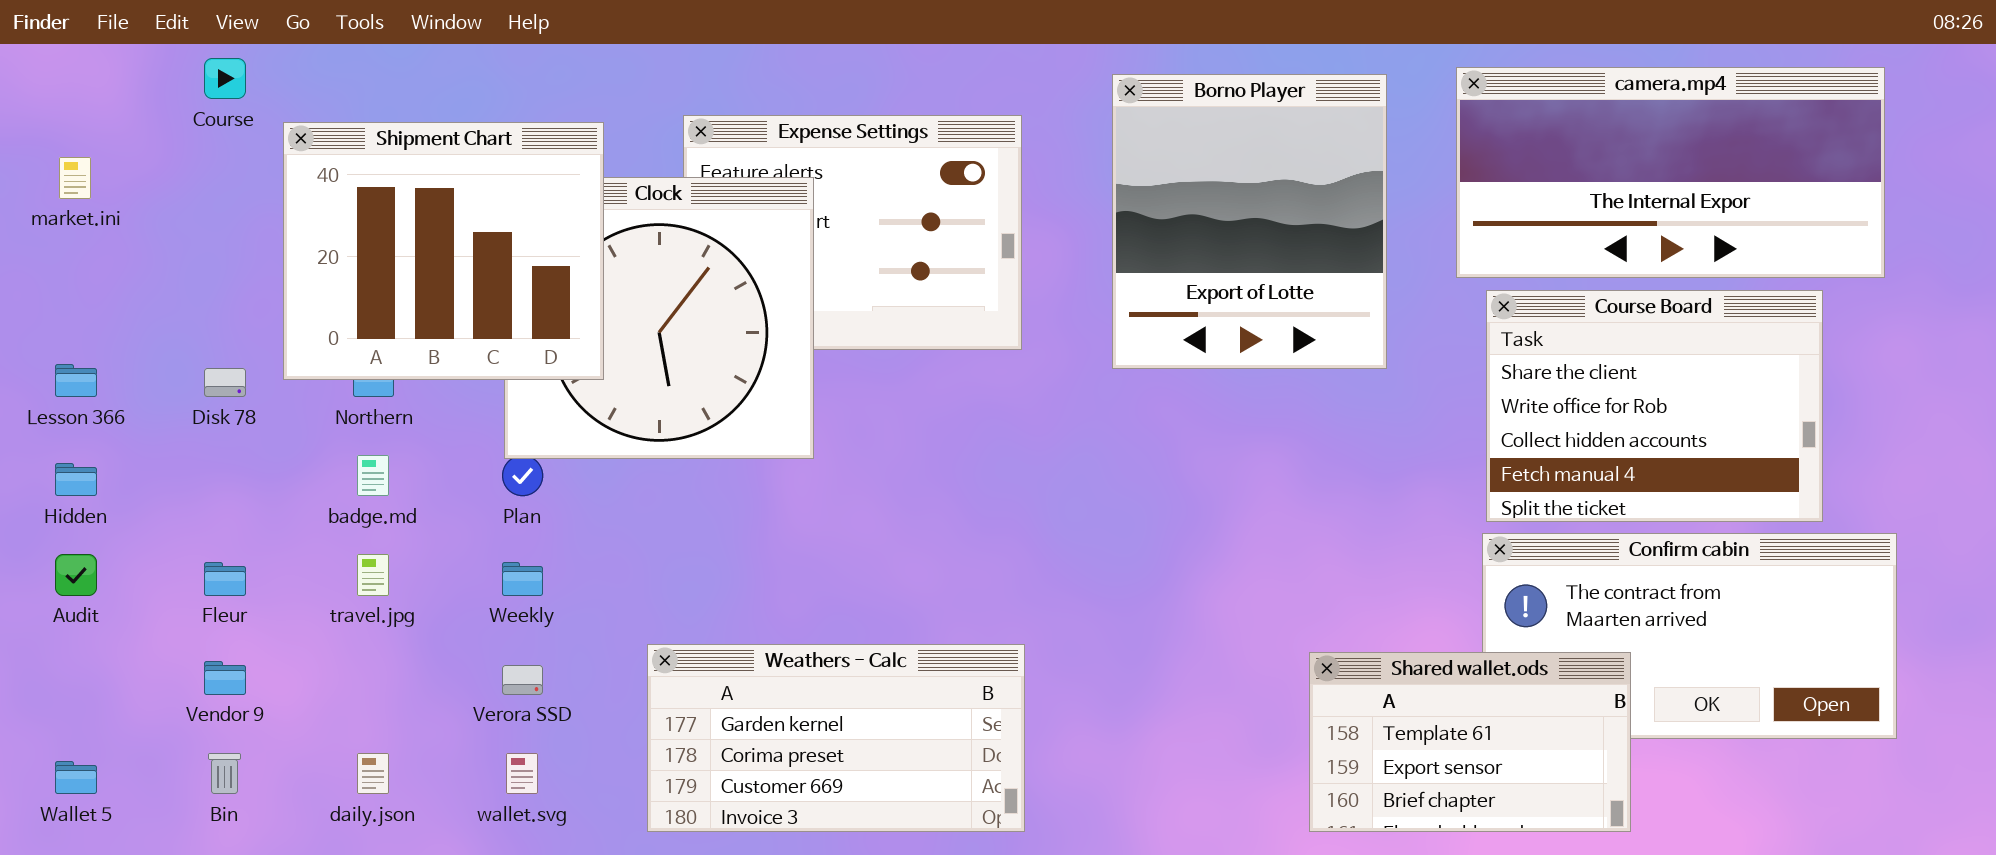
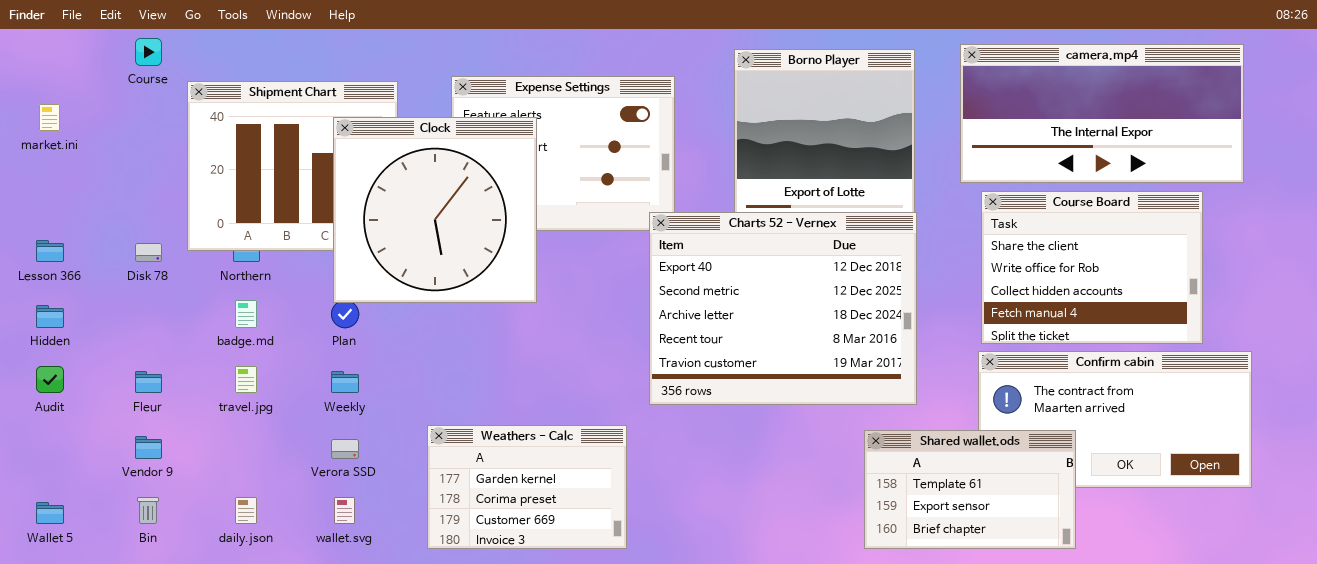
Clock: [504,177,814,459] -> [333,117,537,303], raised
Charts 52 - Vernex: none -> [649,212,917,405], opened
Weathers - Calc: [647,644,1025,832] -> [427,425,627,549], resized

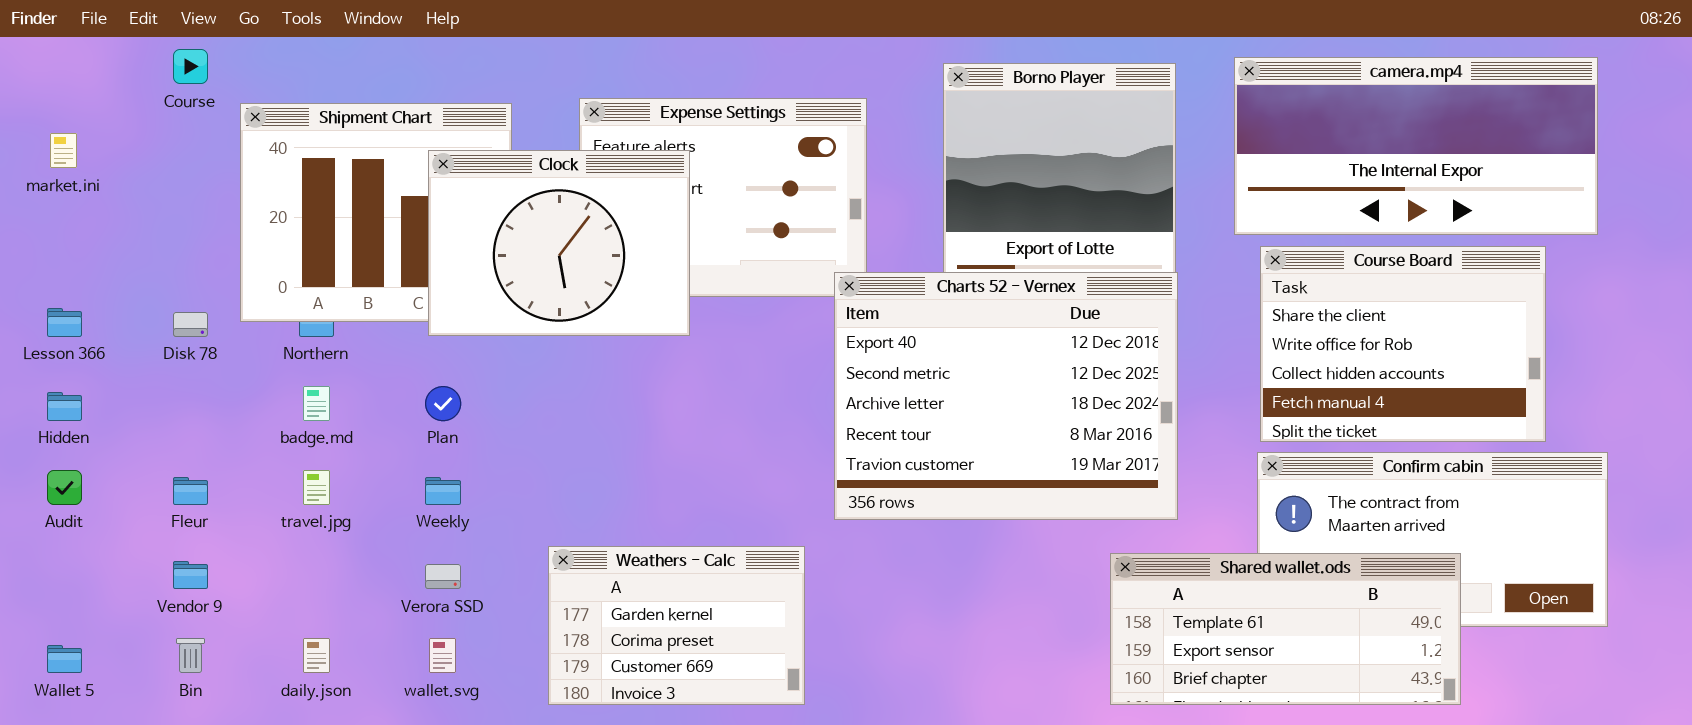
Clock: [333,117,537,303] -> [428,150,690,336], resized
Shared wallet.ods: [864,430,1076,549] -> [1110,553,1461,705], resized

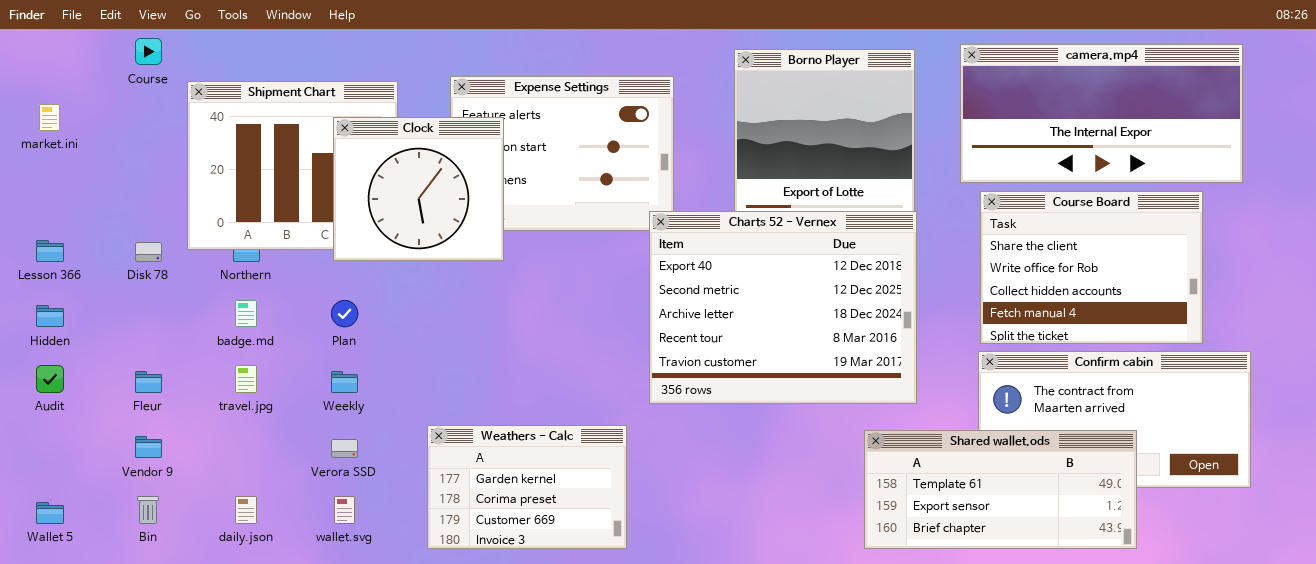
Clock: [428,150,690,336] -> [333,117,504,261], resized

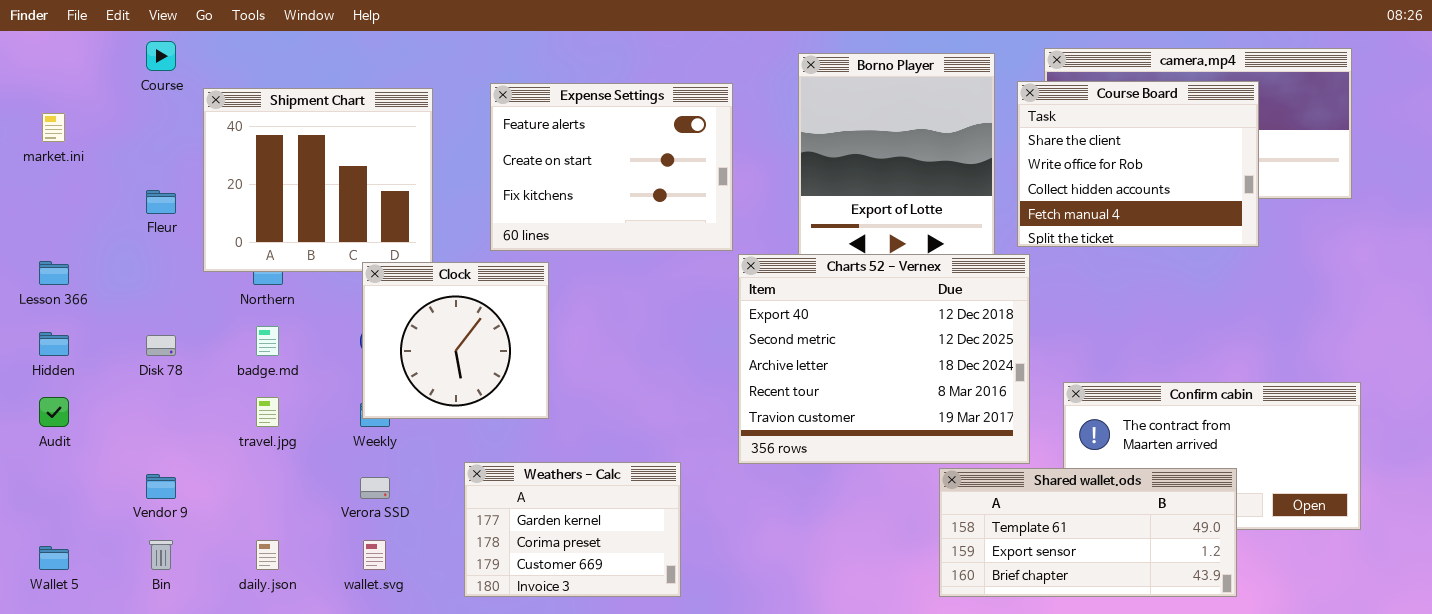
Clock: [333,117,504,261] -> [362,262,549,419], moved
Course Board: [980,191,1203,344] -> [1017,81,1259,247], moved
Charts 52 - Vernex: [649,211,917,404] -> [738,254,1030,464], moved
Disk 78: [135,242,162,262] -> [146,335,176,356], moved
Fleur: [135,371,162,393] -> [146,190,176,214], moved

